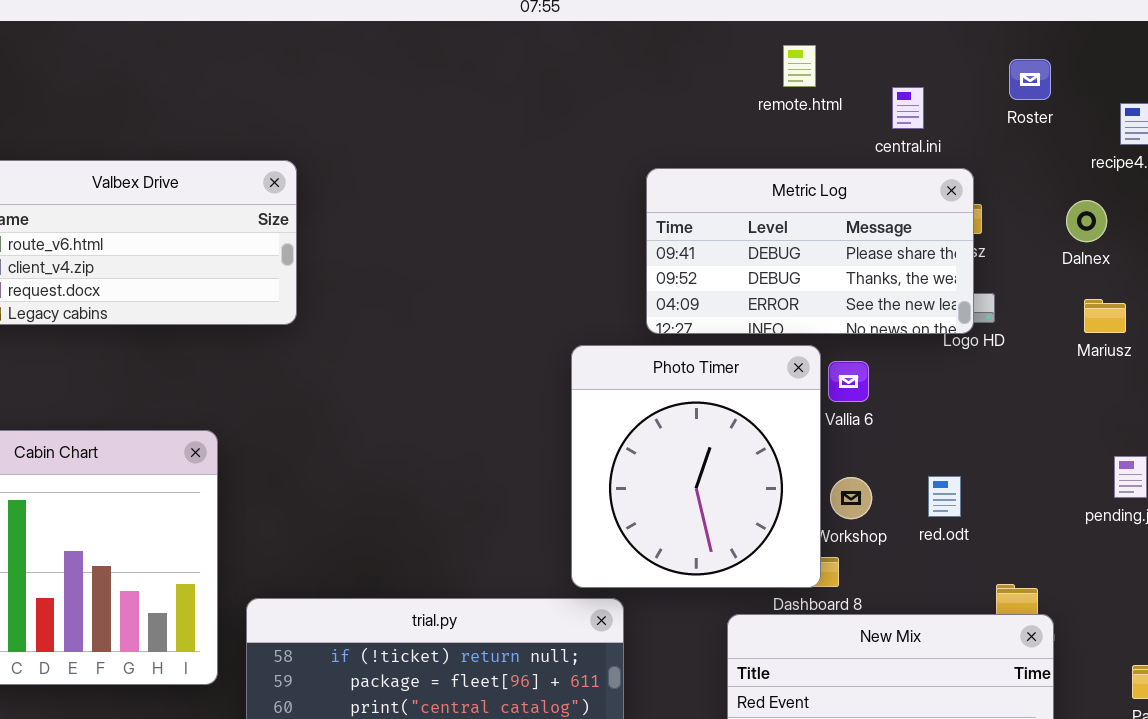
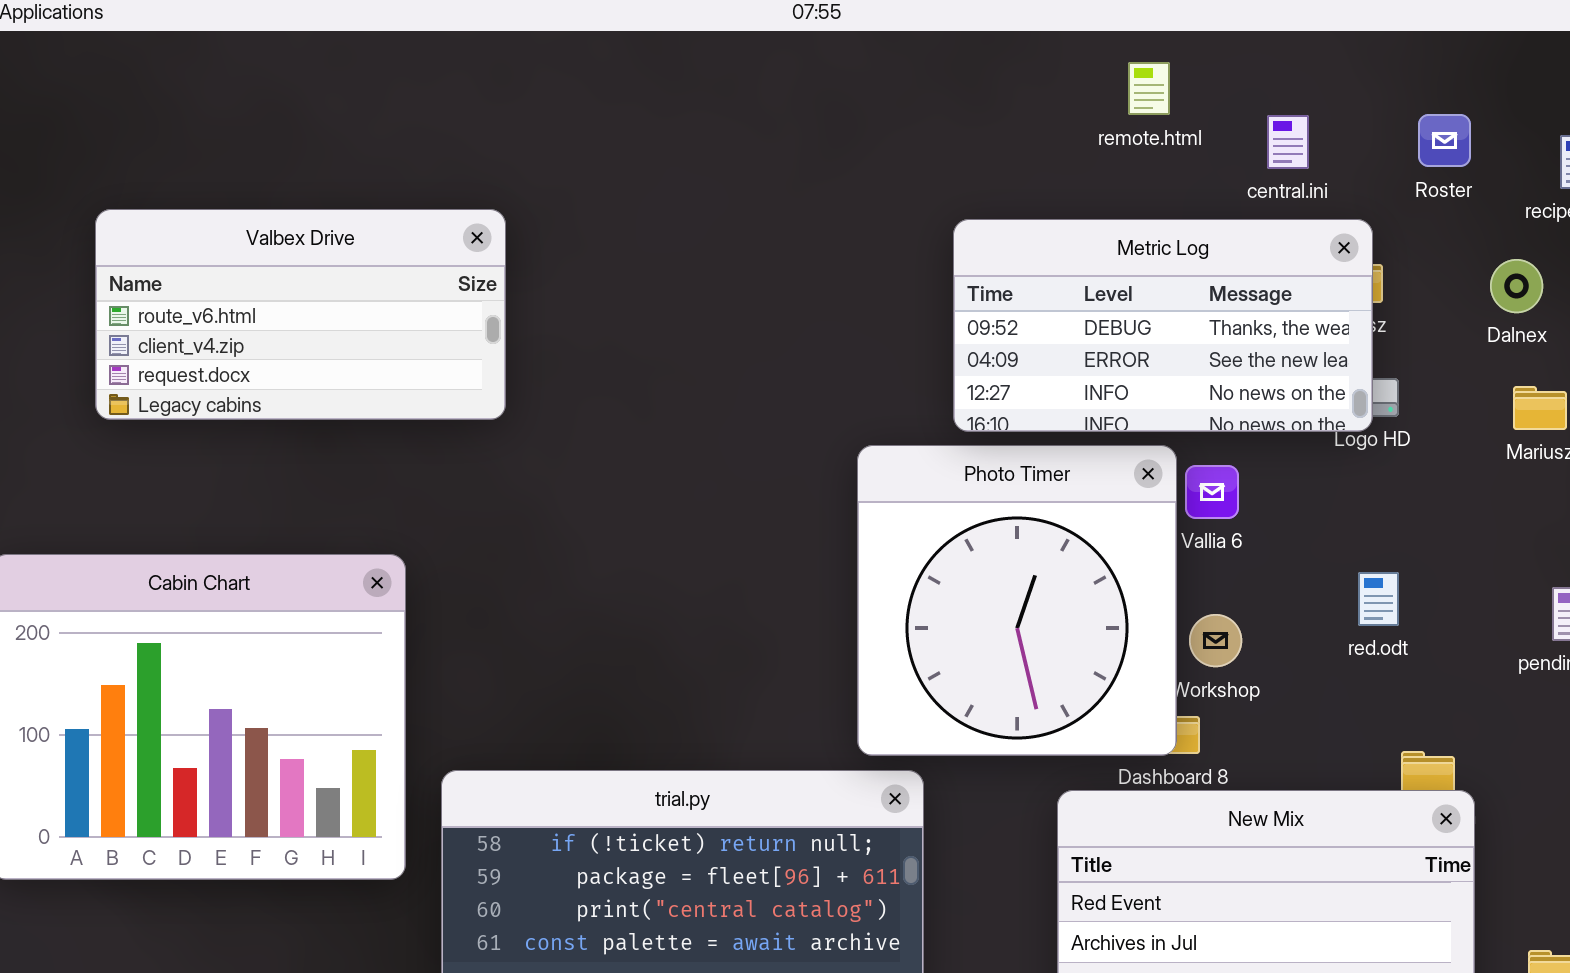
Roster: [1009,59,1051,100] -> [1418,114,1471,167], moved
Metric Log: [646,168,974,334] -> [953,219,1373,432], scrolled down 1 row
red.odt: [928,476,961,517] -> [1358,572,1399,626], moved

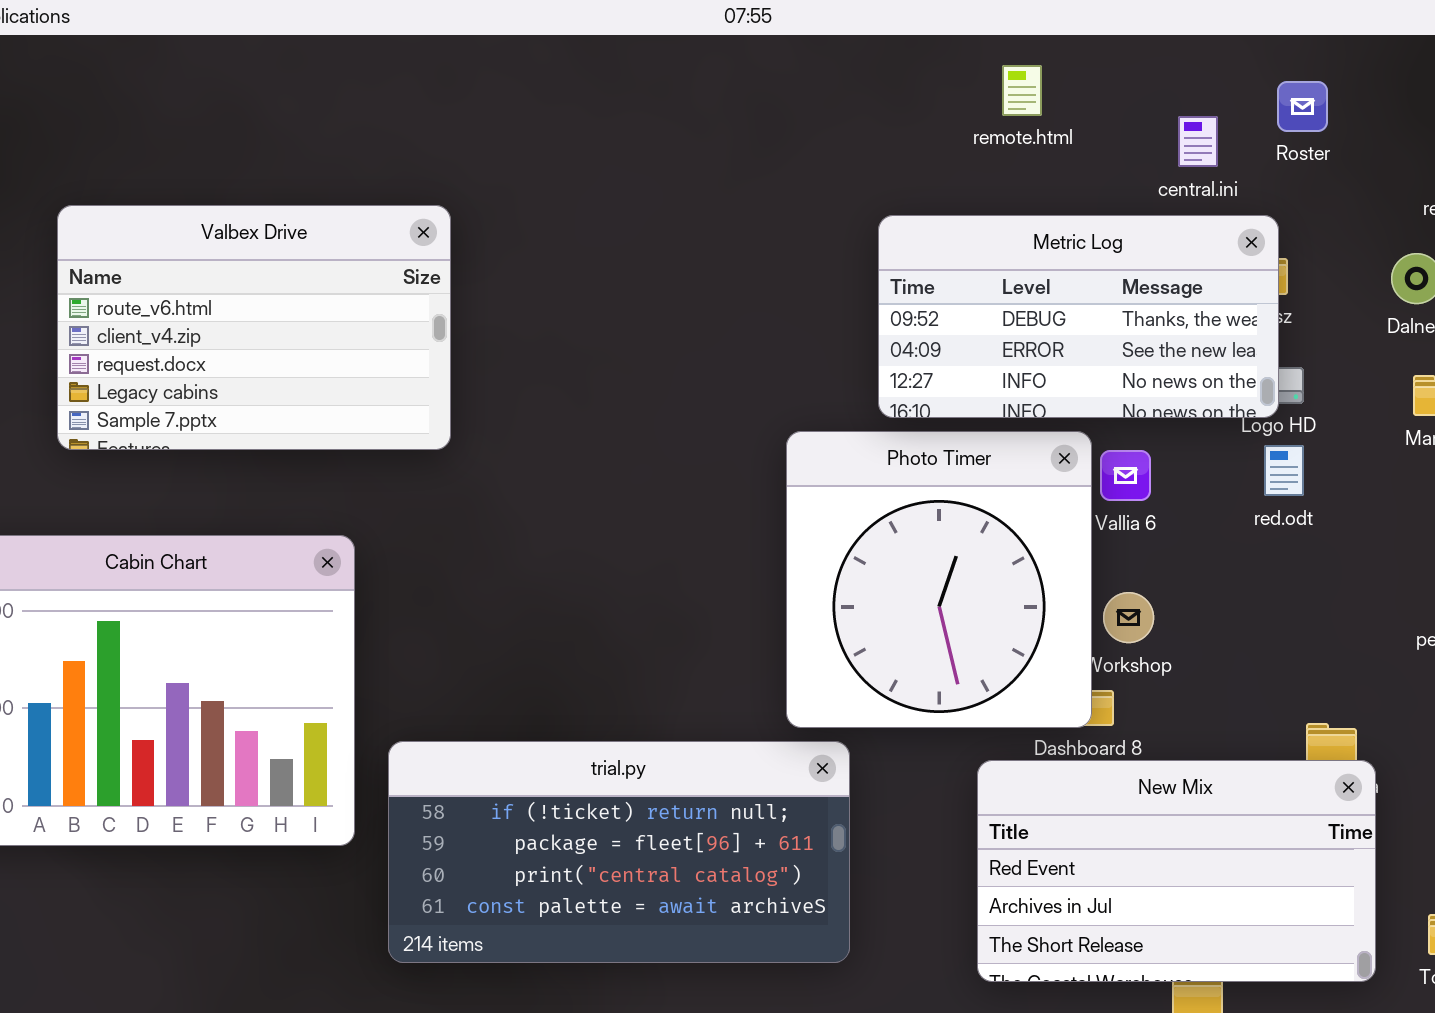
remote.html: [1128,62,1170,115] -> [1002,65,1042,116], moved
Roster: [1418,114,1471,167] -> [1277,81,1328,132], moved
Valbex Drive: [95,209,506,420] -> [57,205,451,450], resized
red.odt: [1358,572,1399,626] -> [1264,445,1304,496], moved

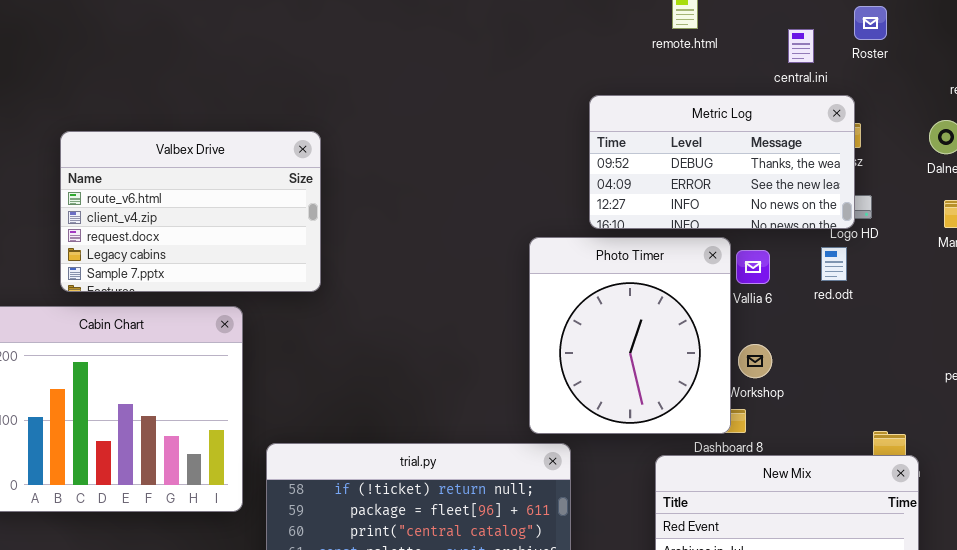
Valbex Drive: [57,205,451,450] -> [60,131,321,292], moved
red.odt: [1264,445,1304,496] -> [821,247,847,281], moved

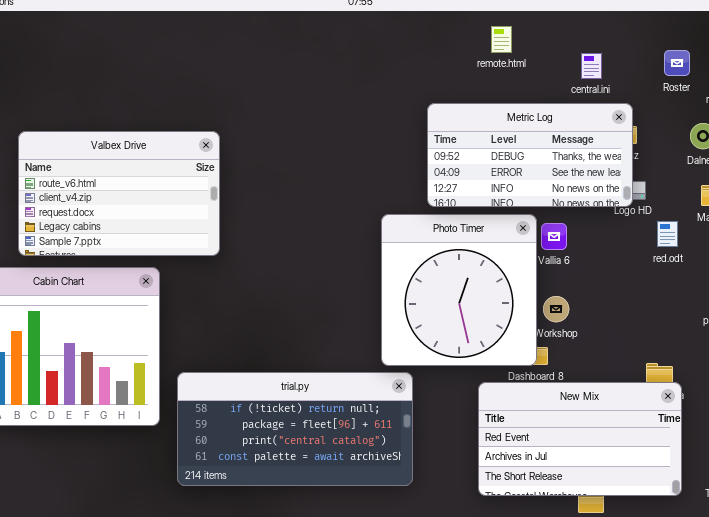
Roster: [854,6,887,40] -> [664,50,690,76], moved
red.odt: [821,247,847,281] -> [657,221,678,247], moved

